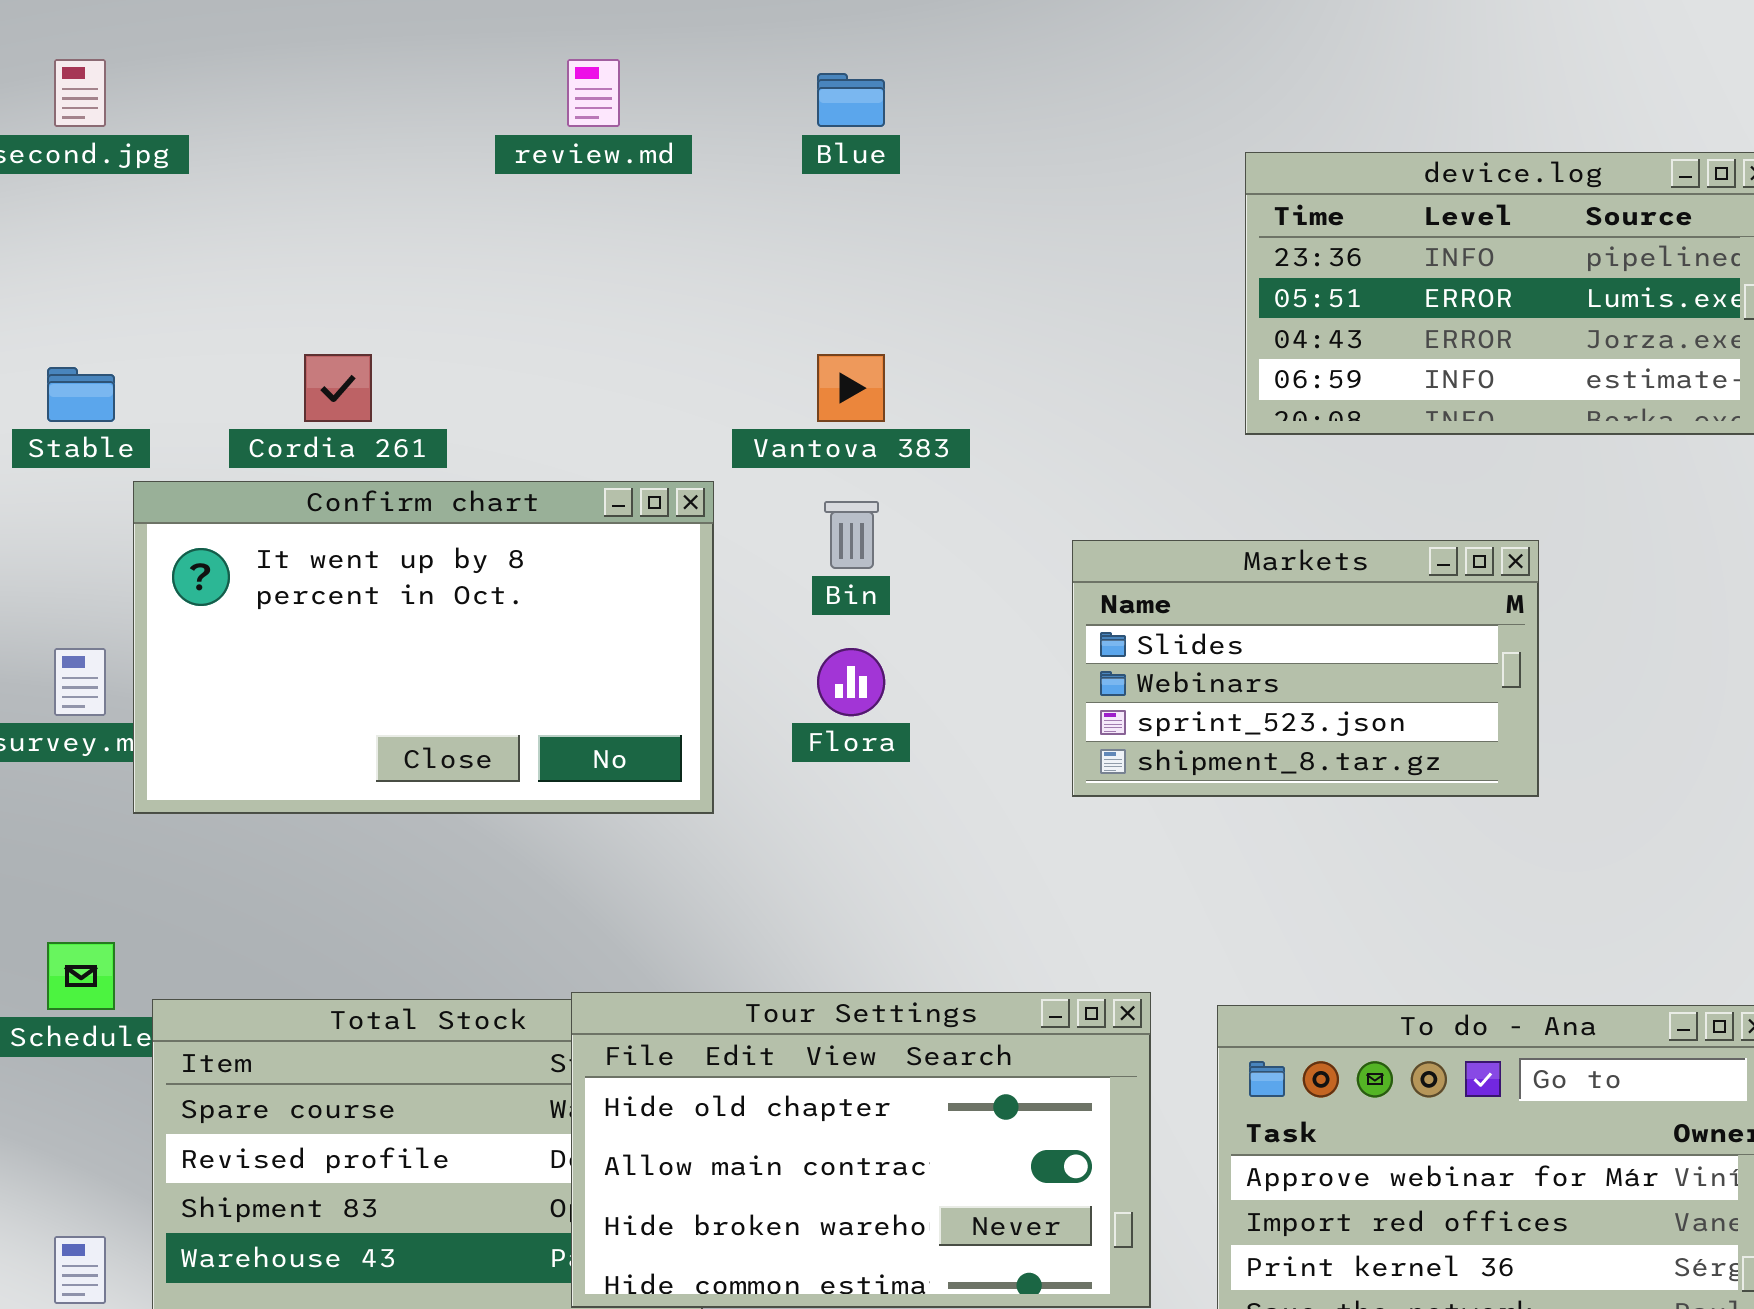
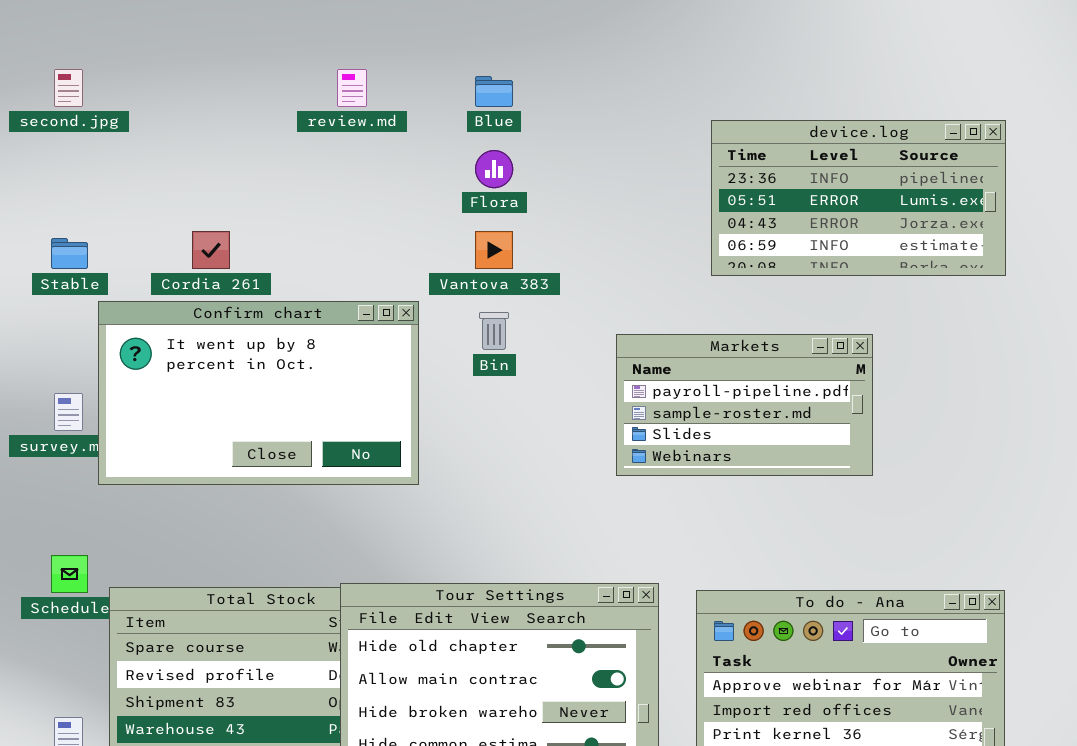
Markets: [1072,540,1539,797] -> [616,334,873,476], scrolled up 2 rows
Flora: [817,648,885,716] -> [475,150,513,188], moved

